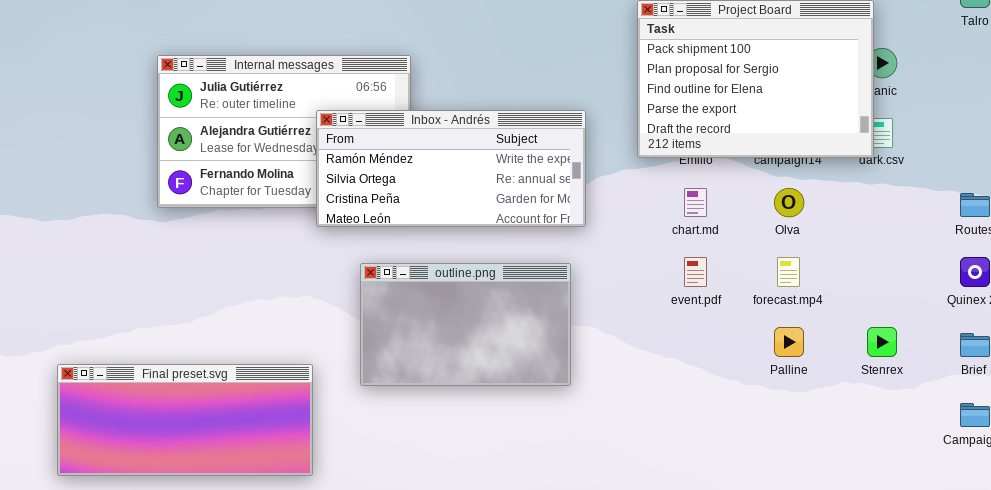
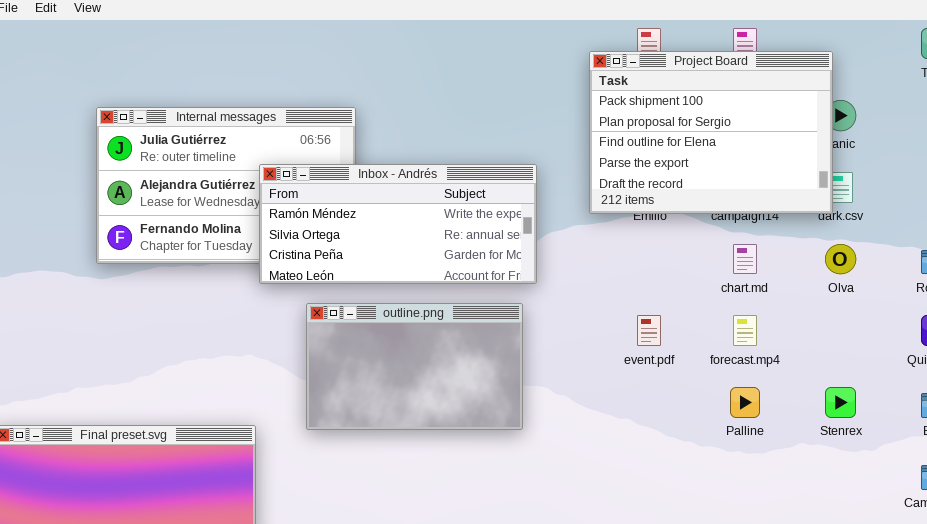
chart.md: [684,188,707,217] -> [733,244,757,274], moved
Olva: [774,188,804,217] -> [825,244,856,274], moved
outline.png: [360,263,571,386] -> [306,303,523,430], moved

